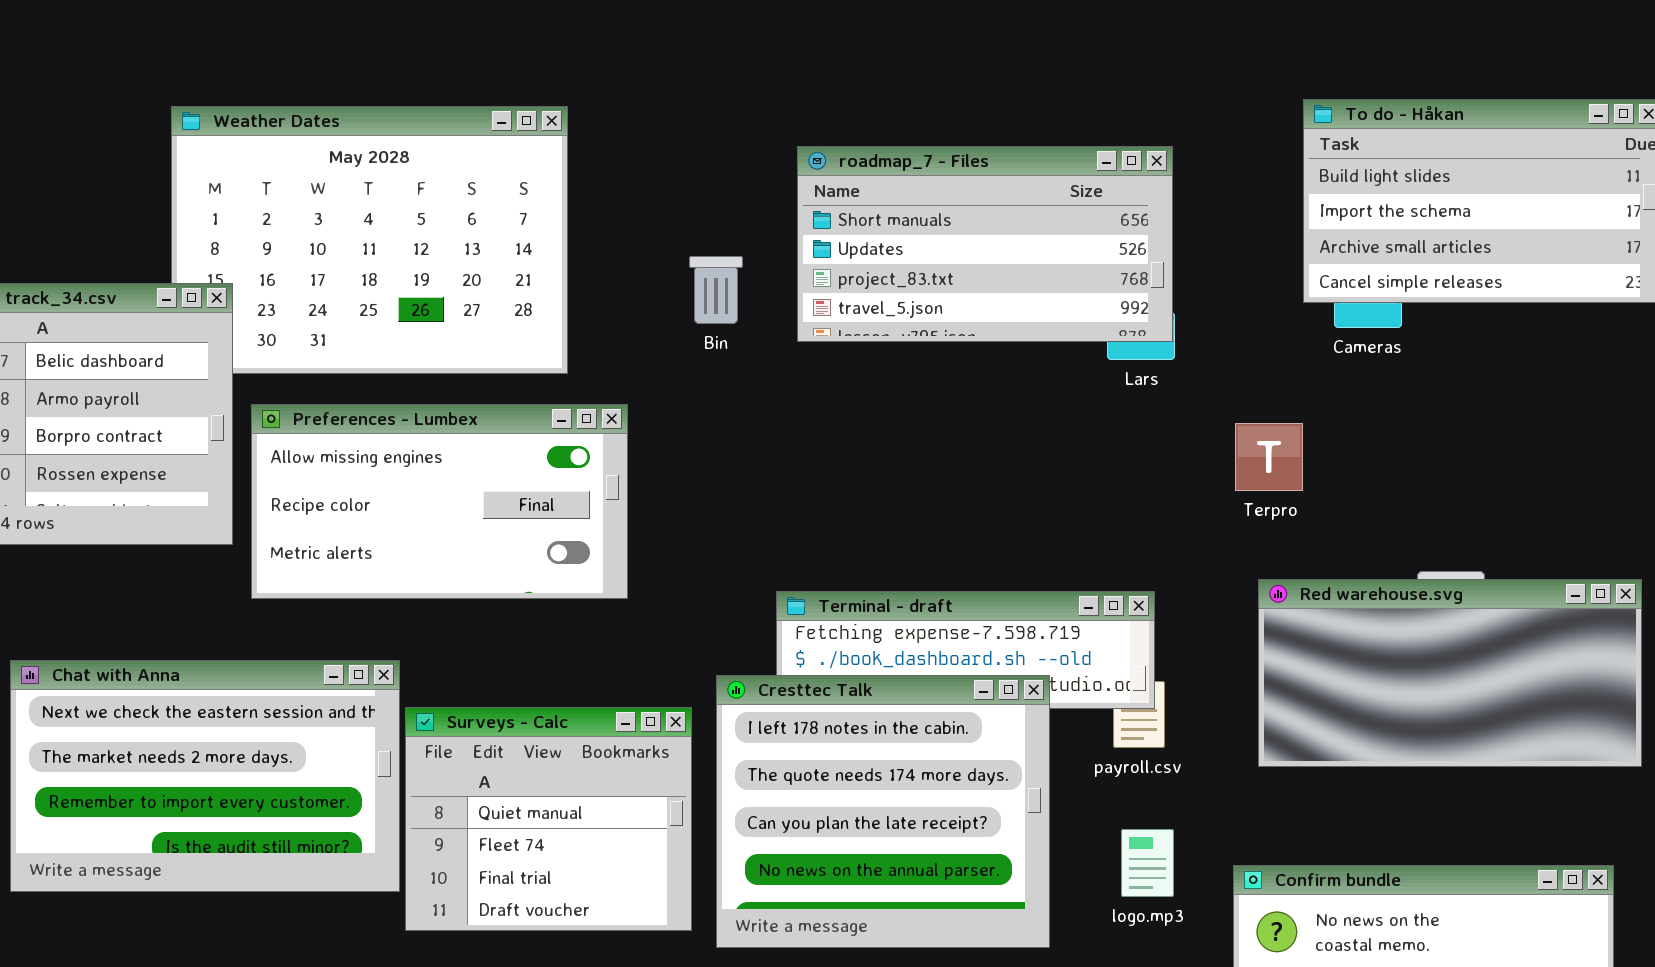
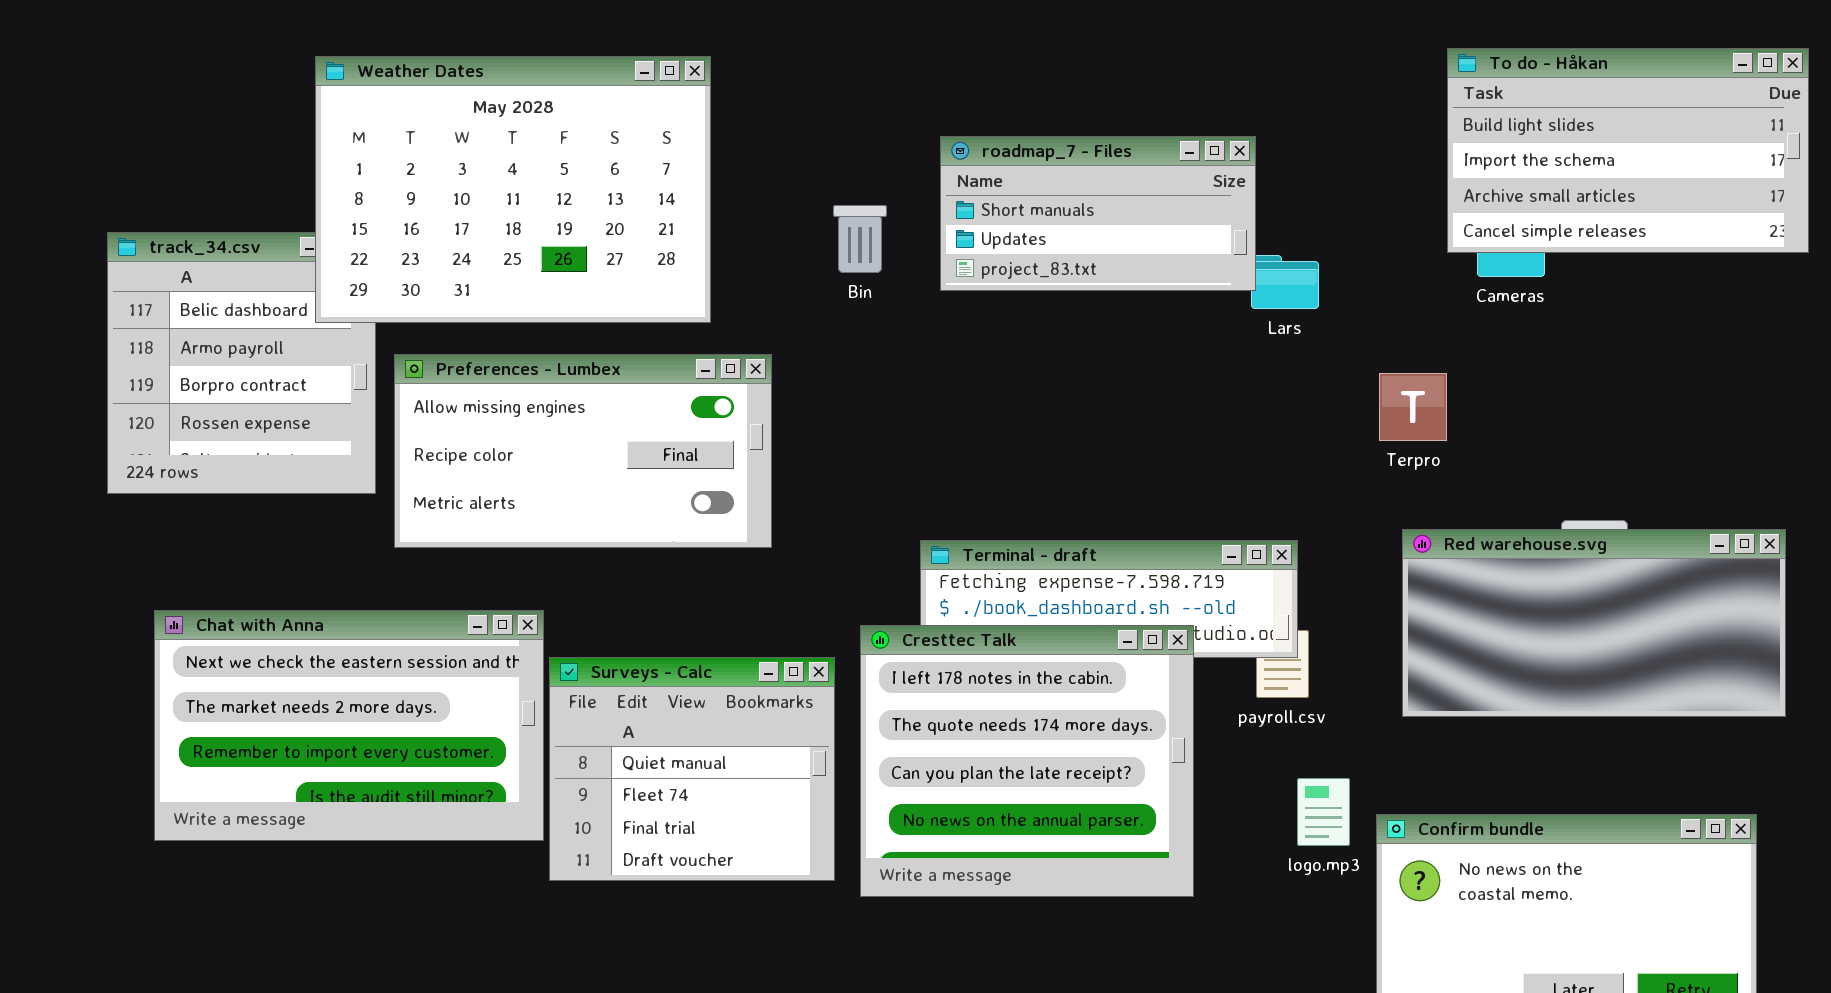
Weather Dates: [171,106,568,374] -> [315,56,711,323], raised
roadmap_7 - Files: [797,146,1173,342] -> [940,136,1256,291], resized
logo.mp3: [1121,829,1174,897] -> [1297,778,1350,846], moved

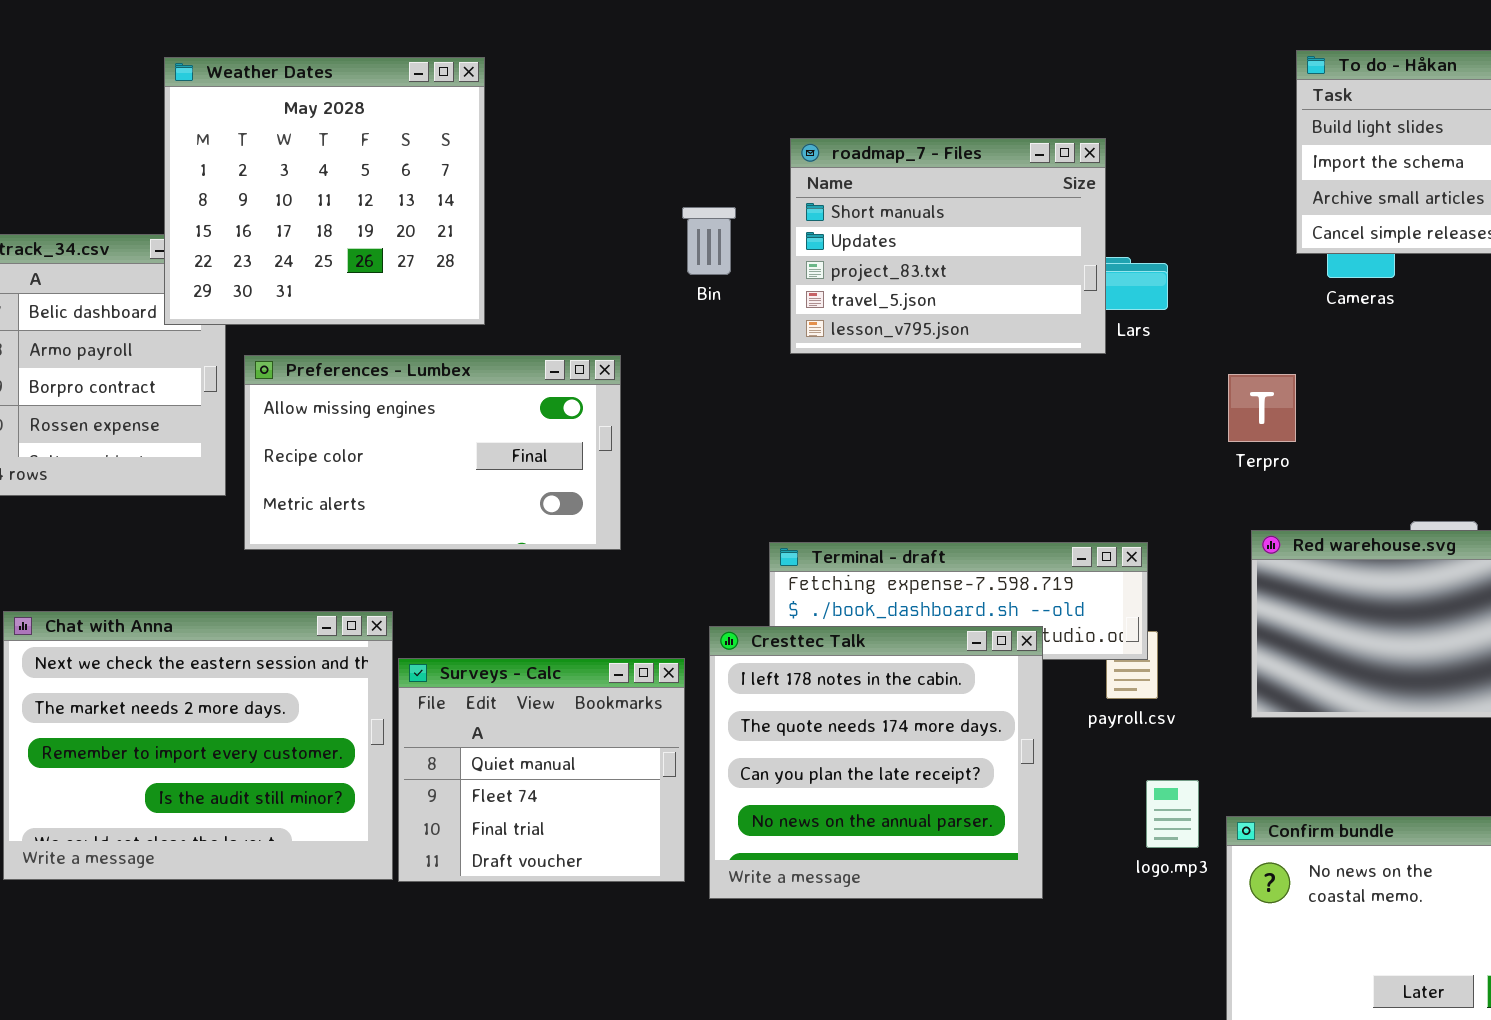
Weather Dates: [315,56,711,323] -> [164,57,485,325], resized
roadmap_7 - Files: [940,136,1256,291] -> [790,138,1106,354], resized
Chat with Anna: [154,610,544,841] -> [3,611,393,880], resized

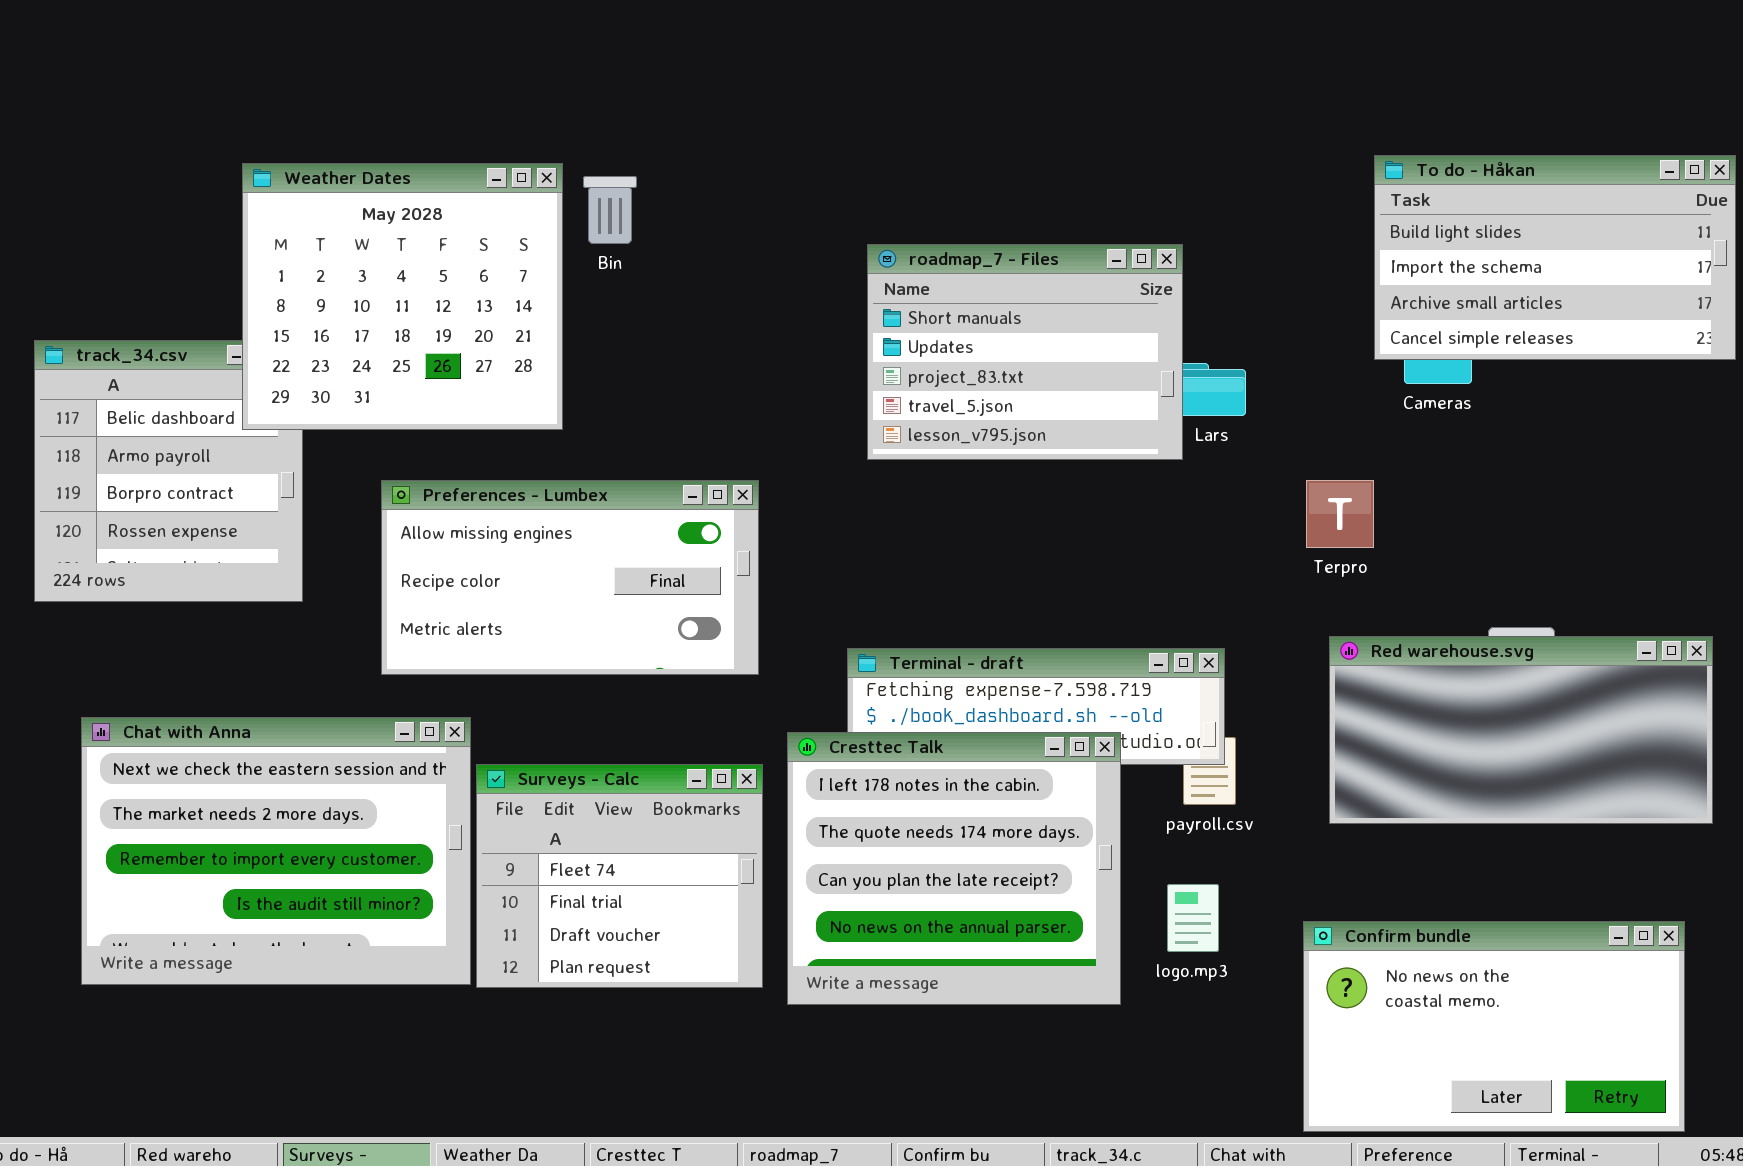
Bin: [682,207,736,275] -> [583,176,637,244], moved
Preferences - Lumbex: [244,355,621,550] -> [381,480,759,675], moved
Surveys - Calc: [398,658,685,882] -> [476,764,763,988], scrolled down 1 row
logo.mp3: [1146,780,1199,848] -> [1167,884,1219,952], moved

